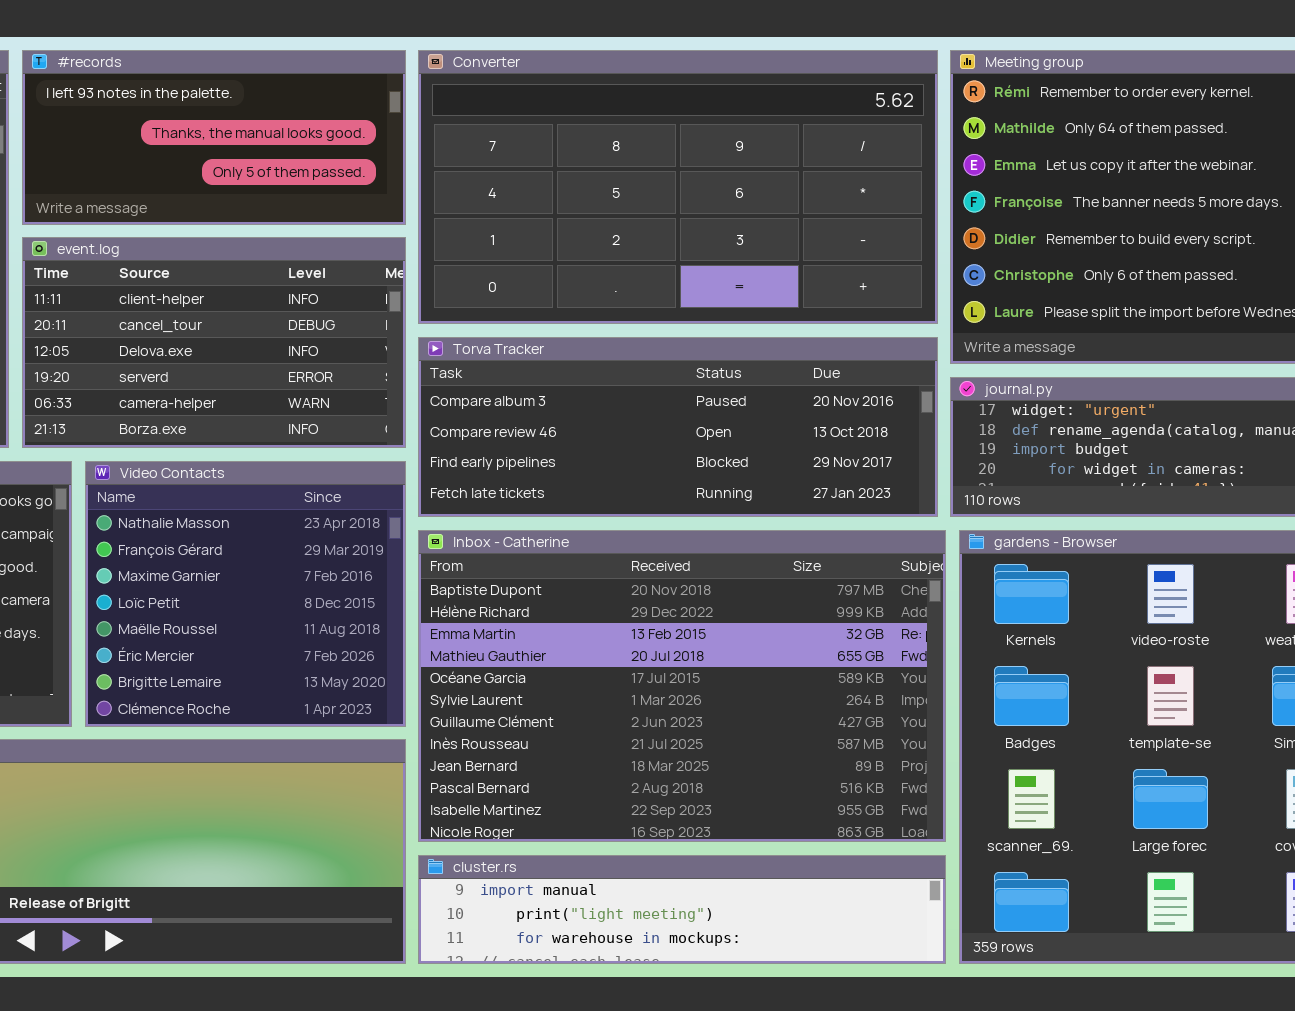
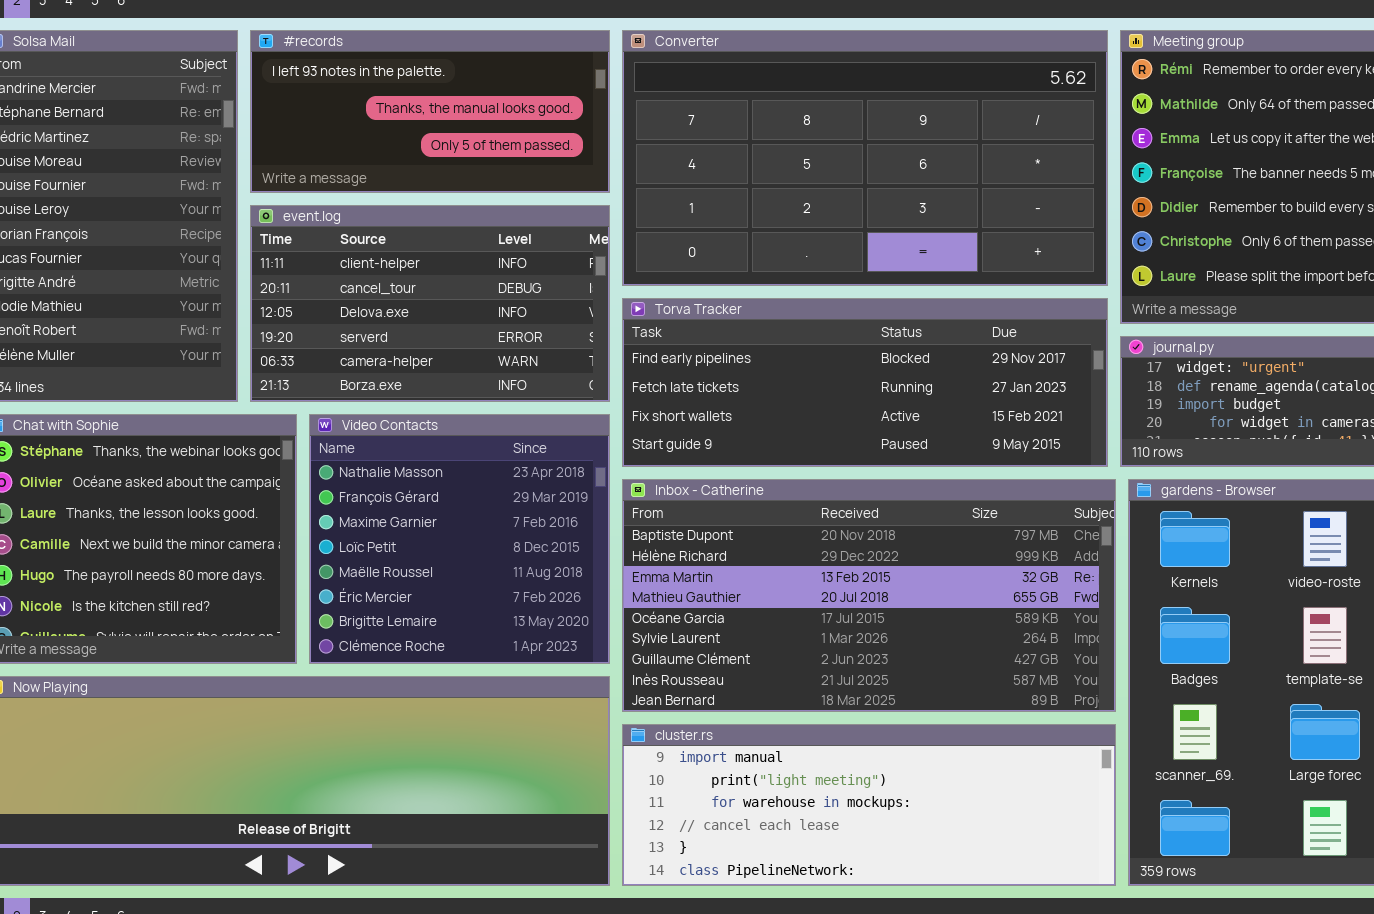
Torva Tracker: [418,337,938,517] -> [622,298,1108,467], scrolled down 2 rows
Inbox - Catherine: [418,530,946,842] -> [622,479,1116,712], resized
cluster.rs: [418,855,946,964] -> [622,724,1116,886], resized

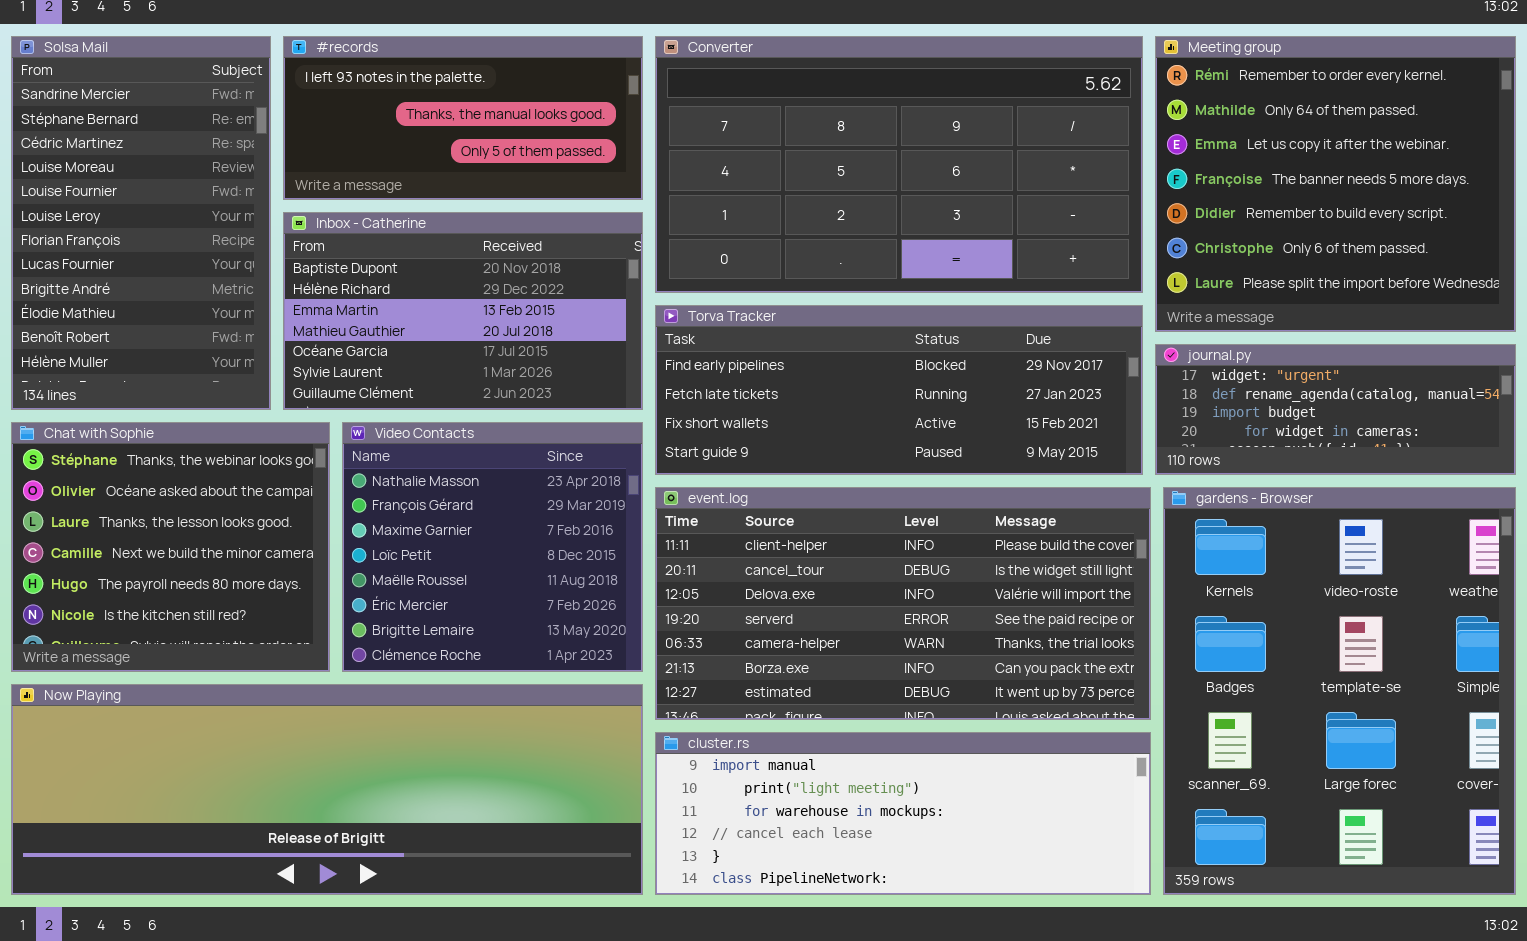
event.log: [250,205,610,402] -> [655,487,1151,720], moved, resized
Inbox - Catherine: [622,479,1116,712] -> [283,212,643,410], moved, resized

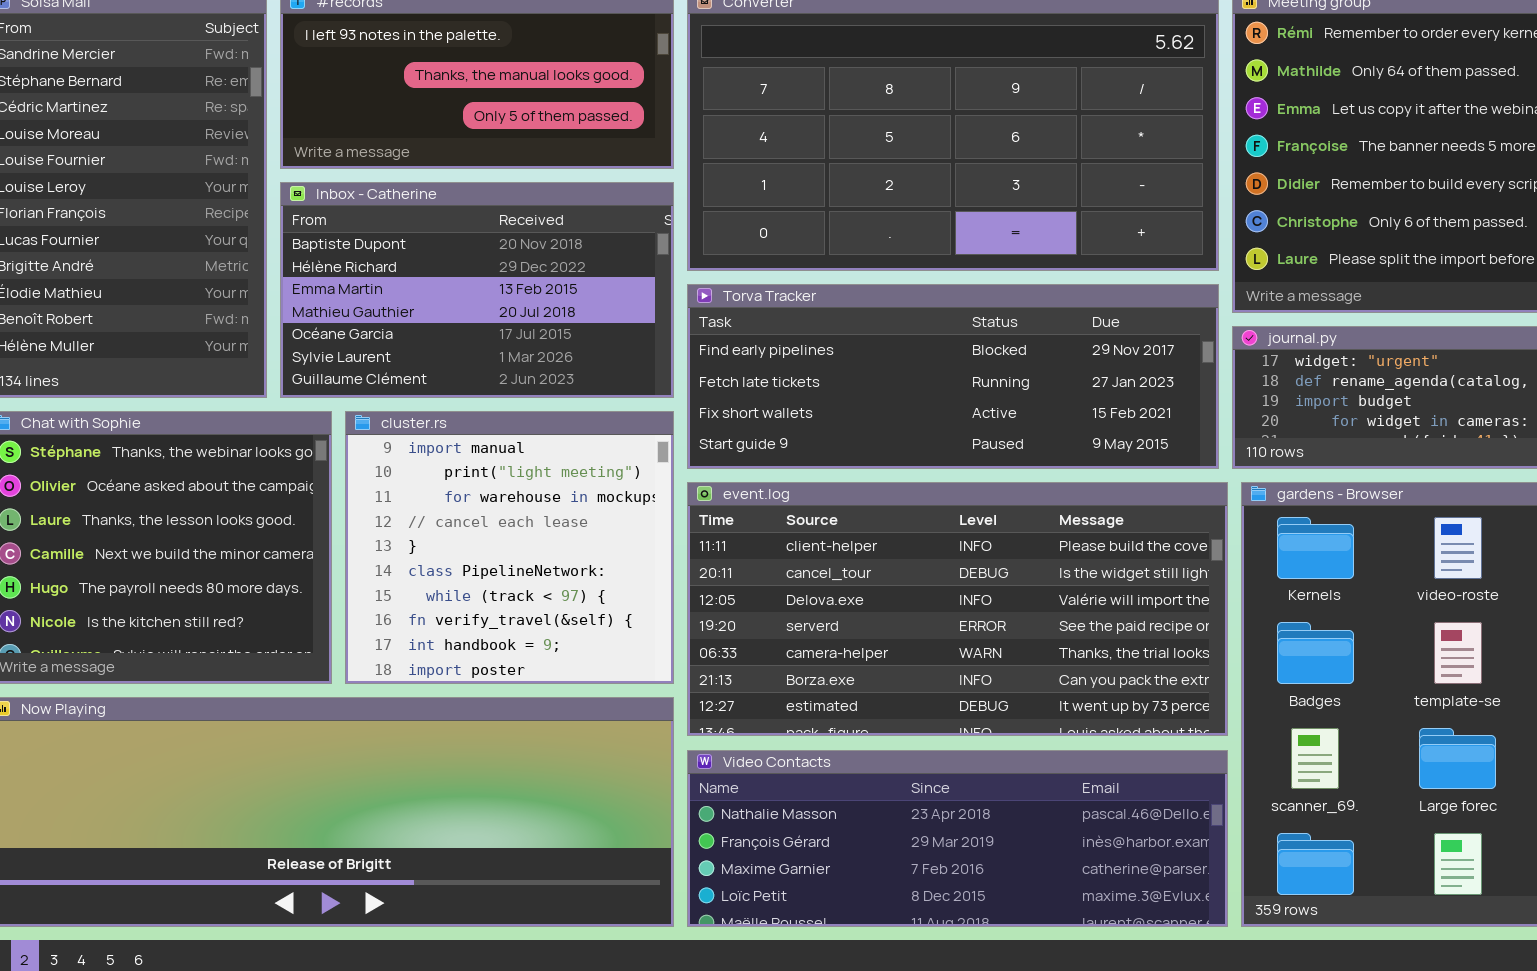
Video Contacts: [342,422,643,672] -> [687,750,1228,927], moved, resized
cluster.rs: [655,732,1151,895] -> [345,411,674,684], moved, resized

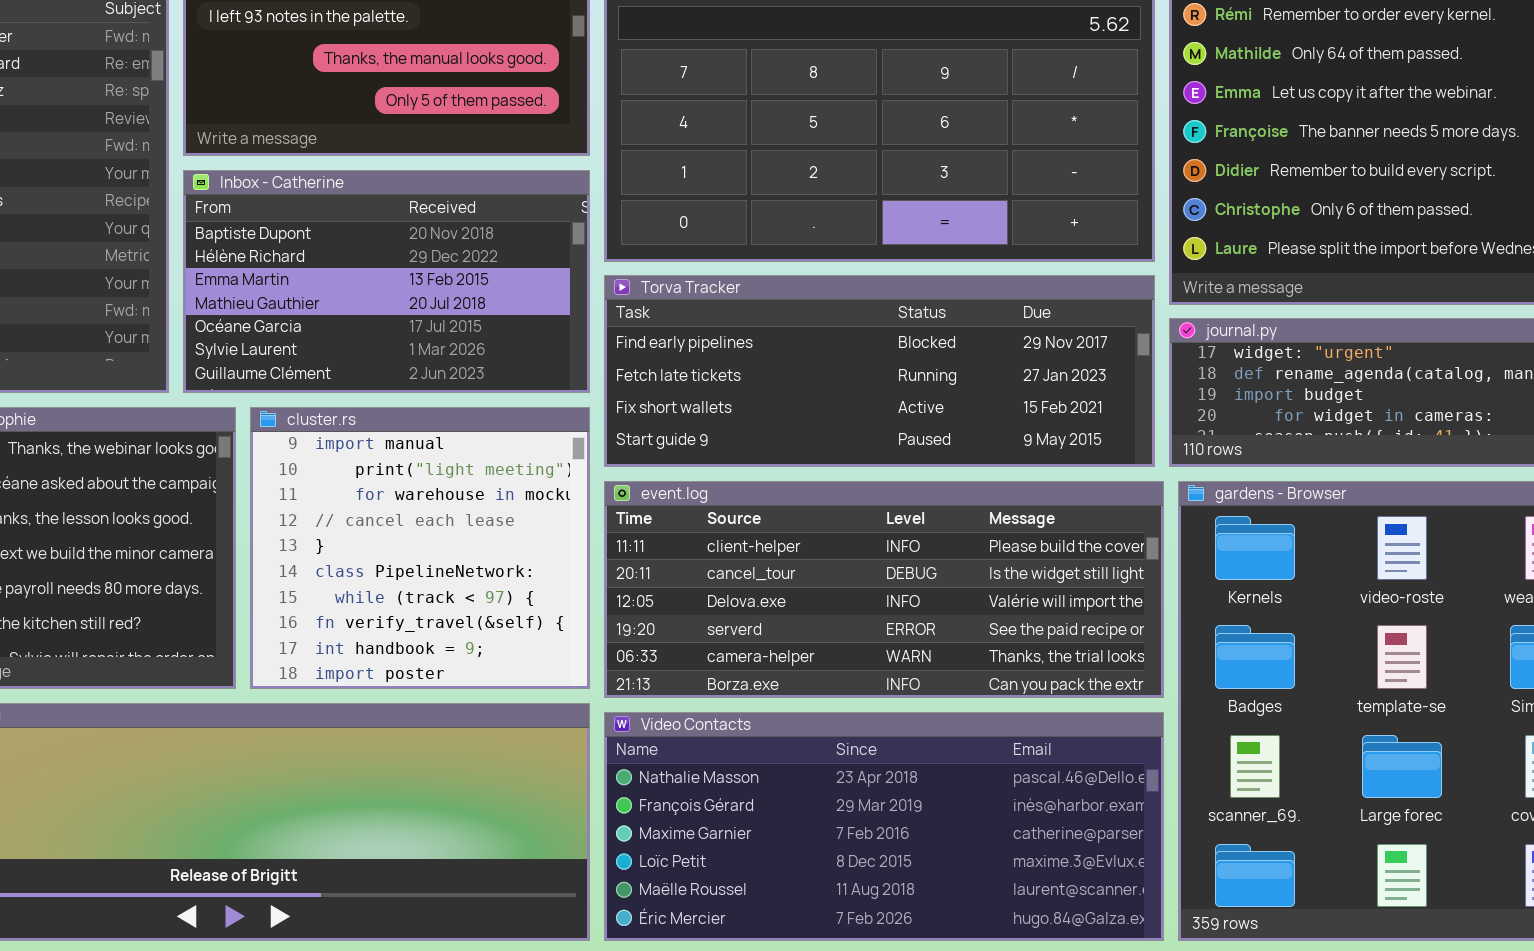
event.log: [687,482,1228,736] -> [604,481,1164,698], resized
Video Contacts: [687,750,1228,927] -> [604,712,1164,941], resized

